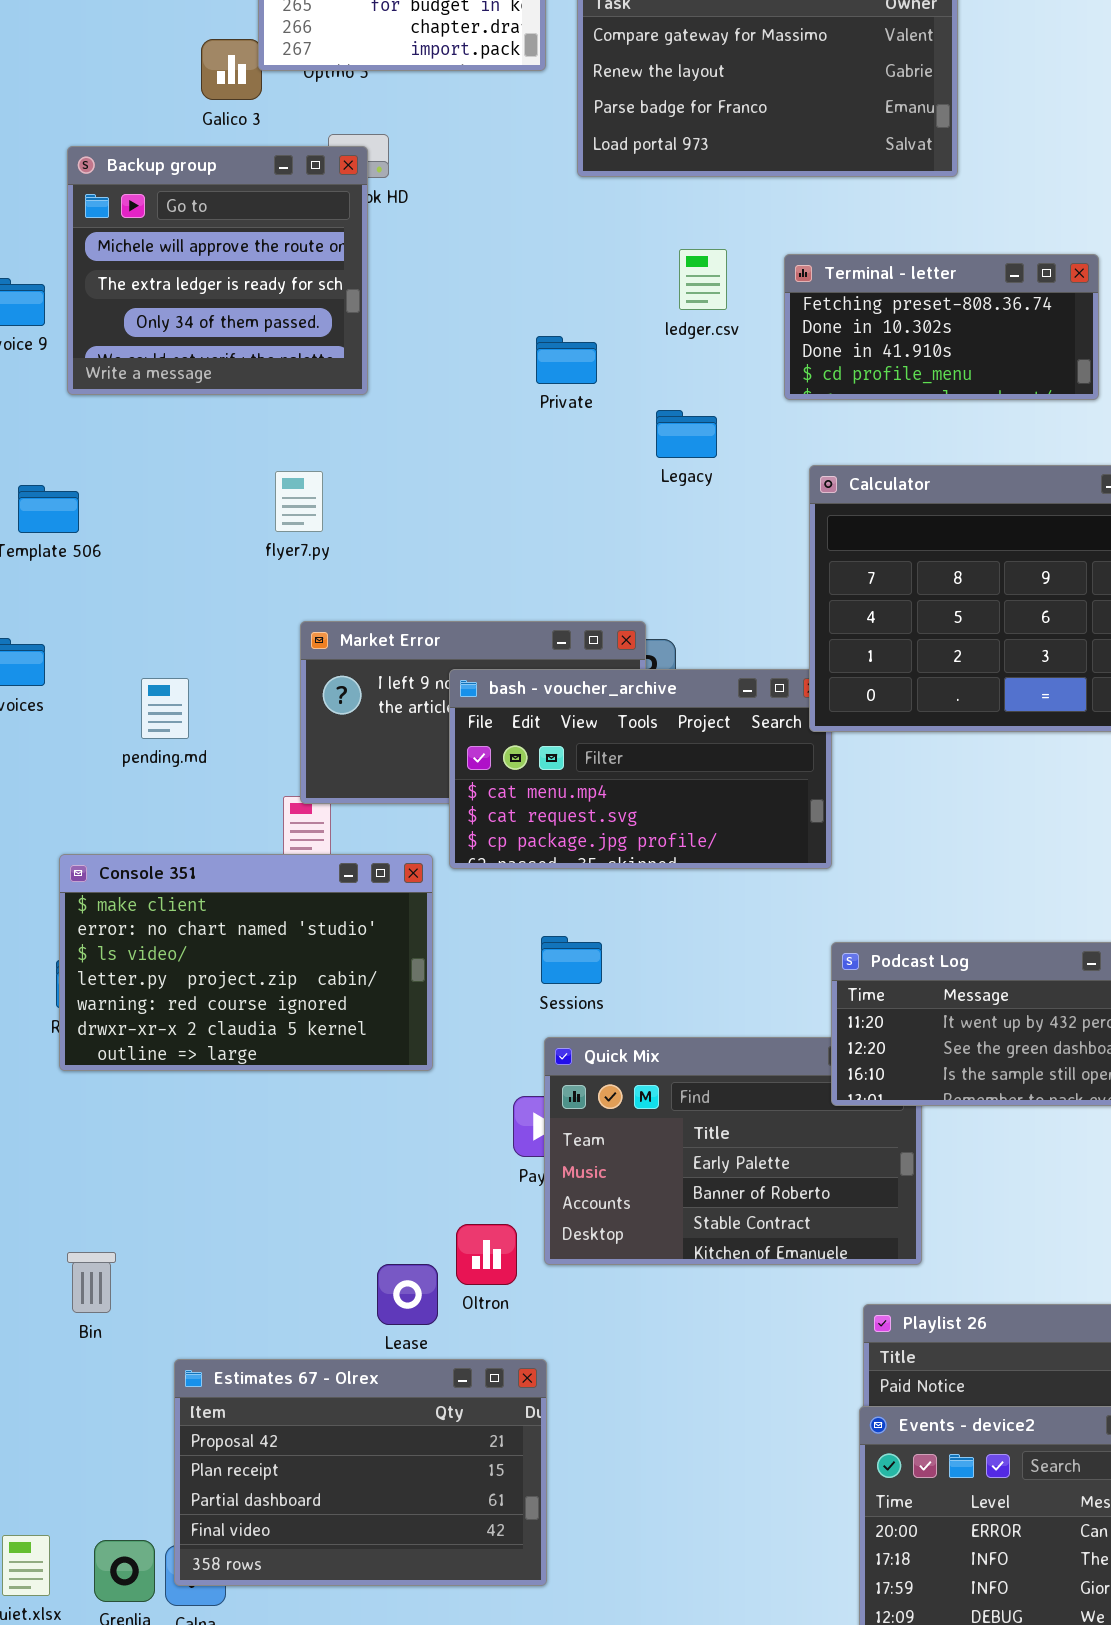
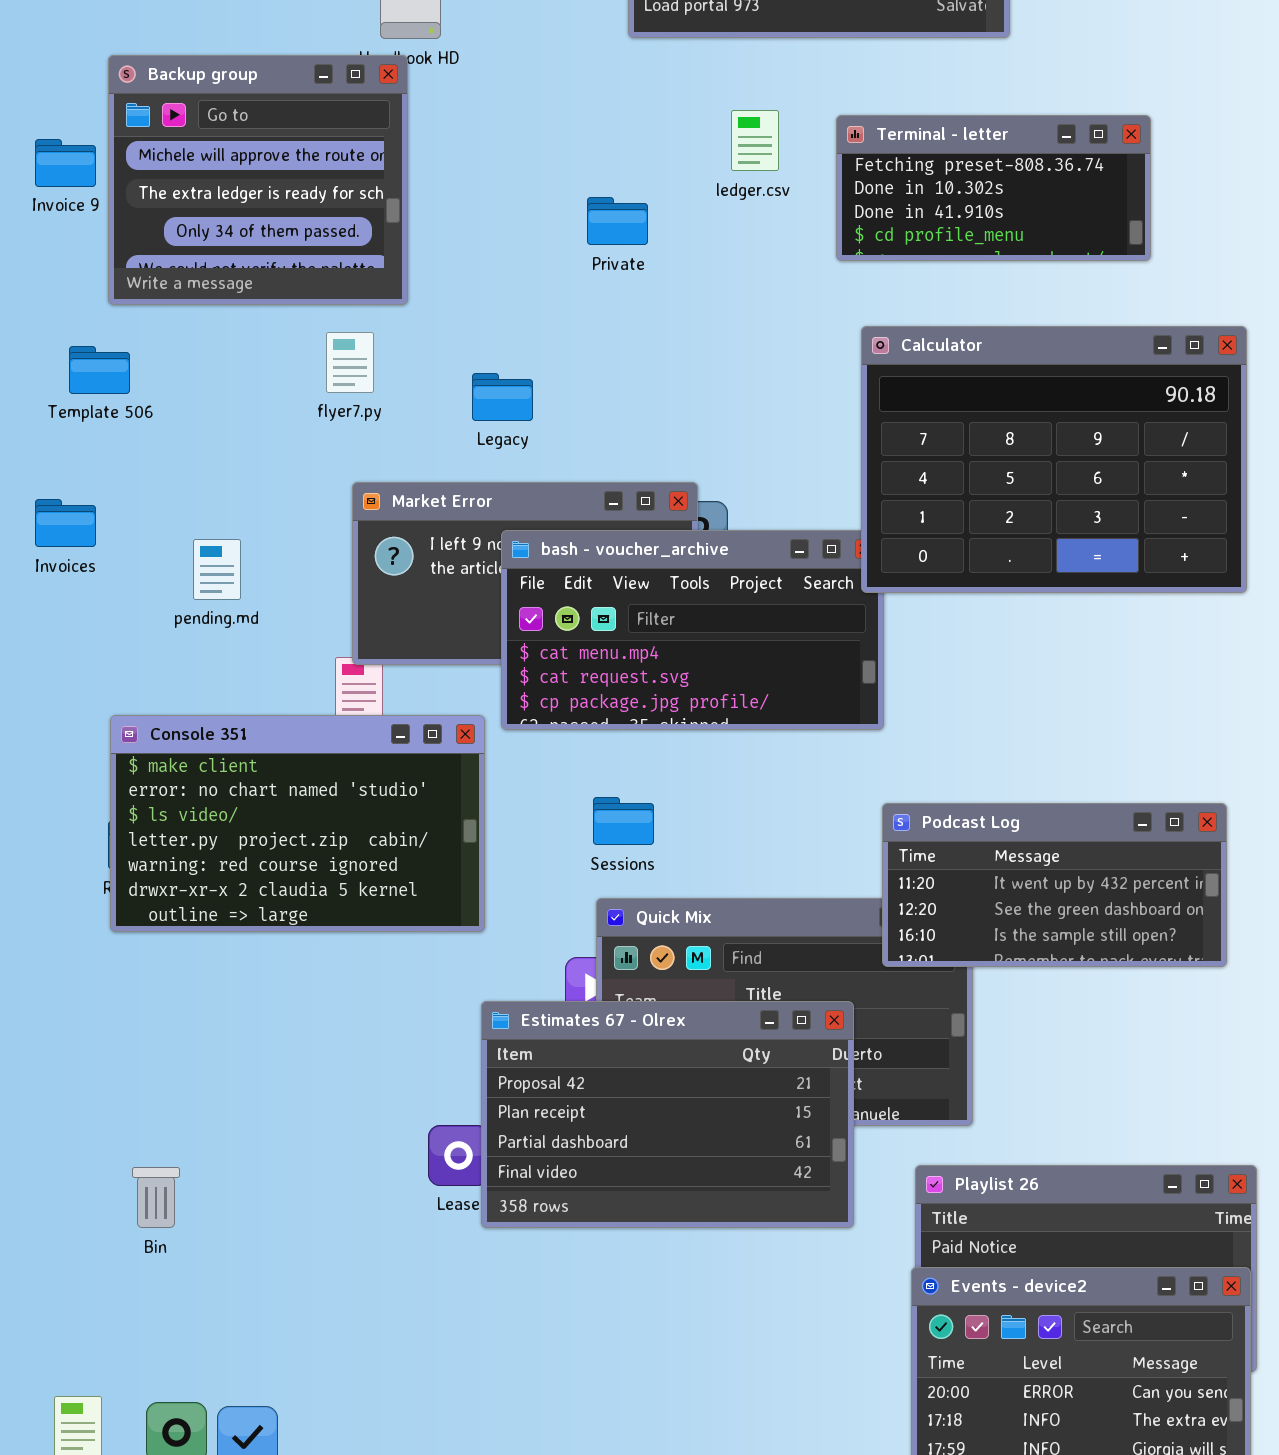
Backup group: [67,146,368,395] -> [108,55,408,305], moved
Legacy: [656,410,717,458] -> [472,373,533,421], moved
Bin: [67,1252,116,1313] -> [132,1167,180,1228], moved
Estimates 67 - Olrex: [174,1359,547,1586] -> [481,1001,854,1228], moved

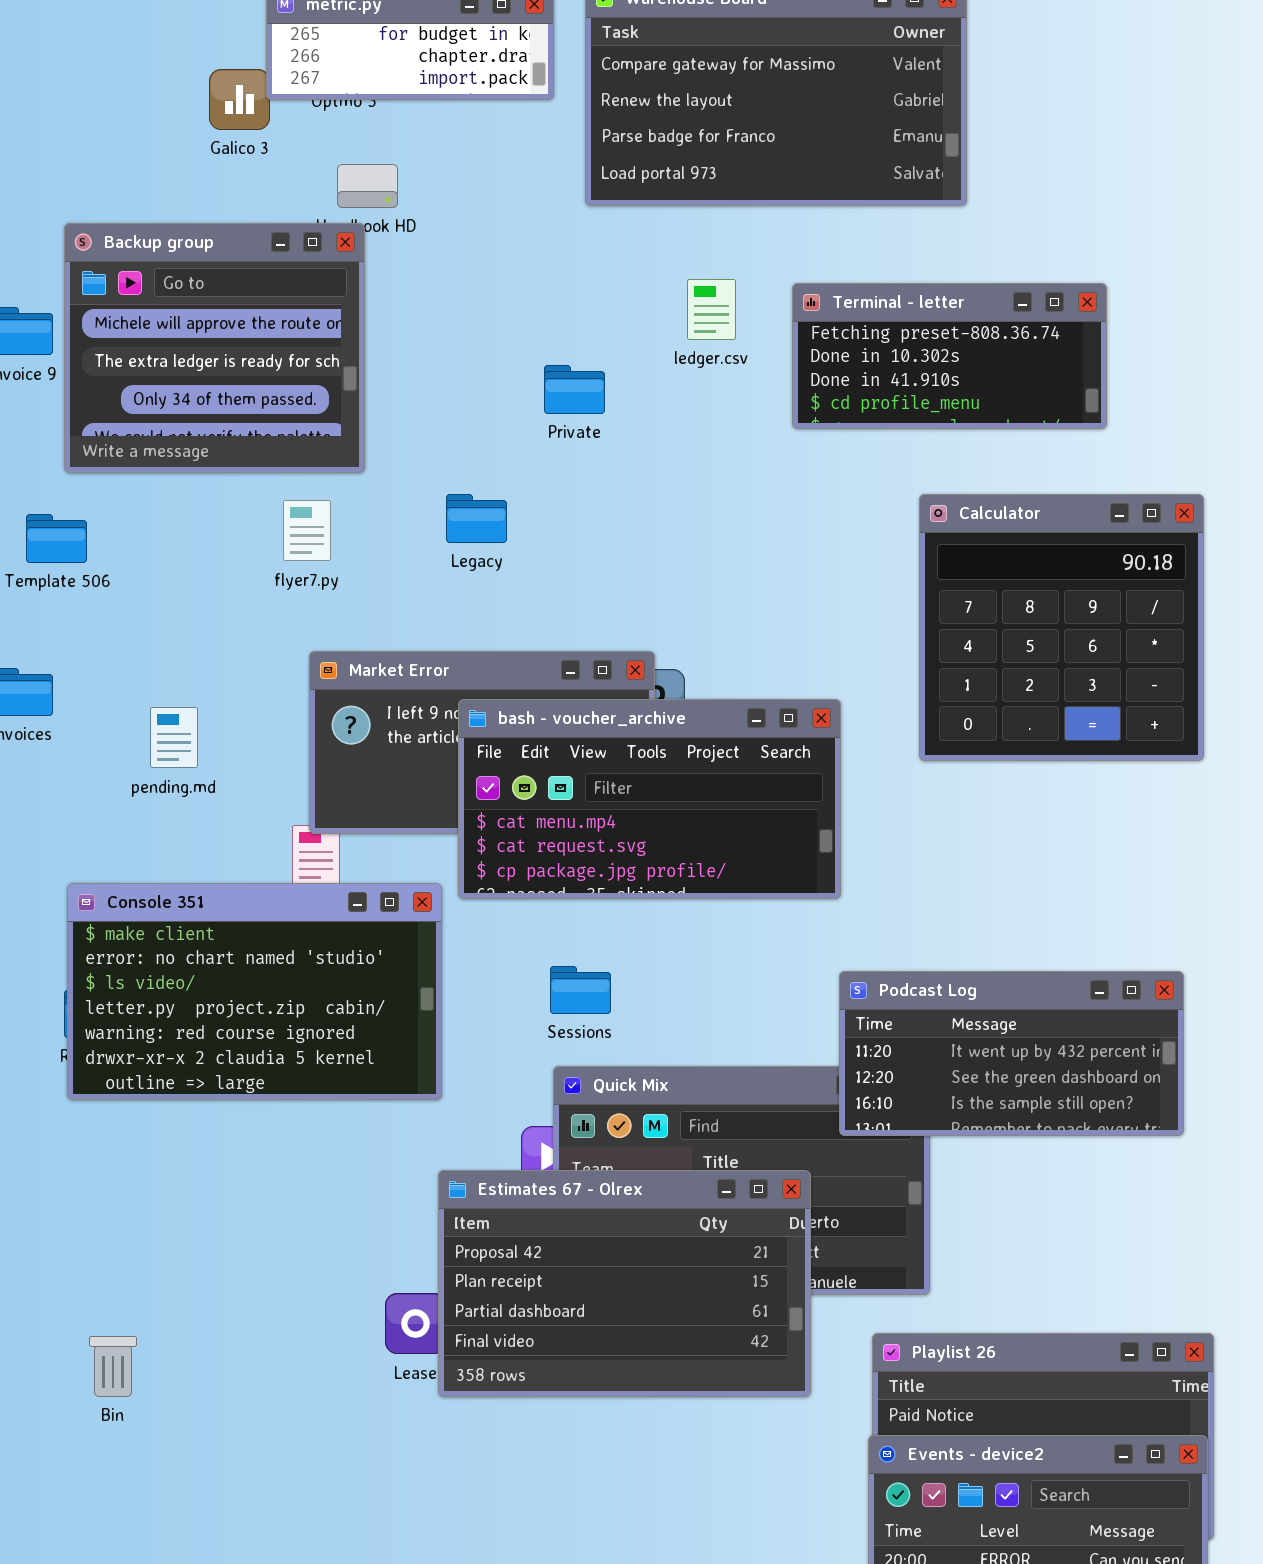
Calculator: [861,326,1247,593] -> [919,494,1204,761], resized
Legacy: [472,373,533,421] -> [446,494,507,543], moved

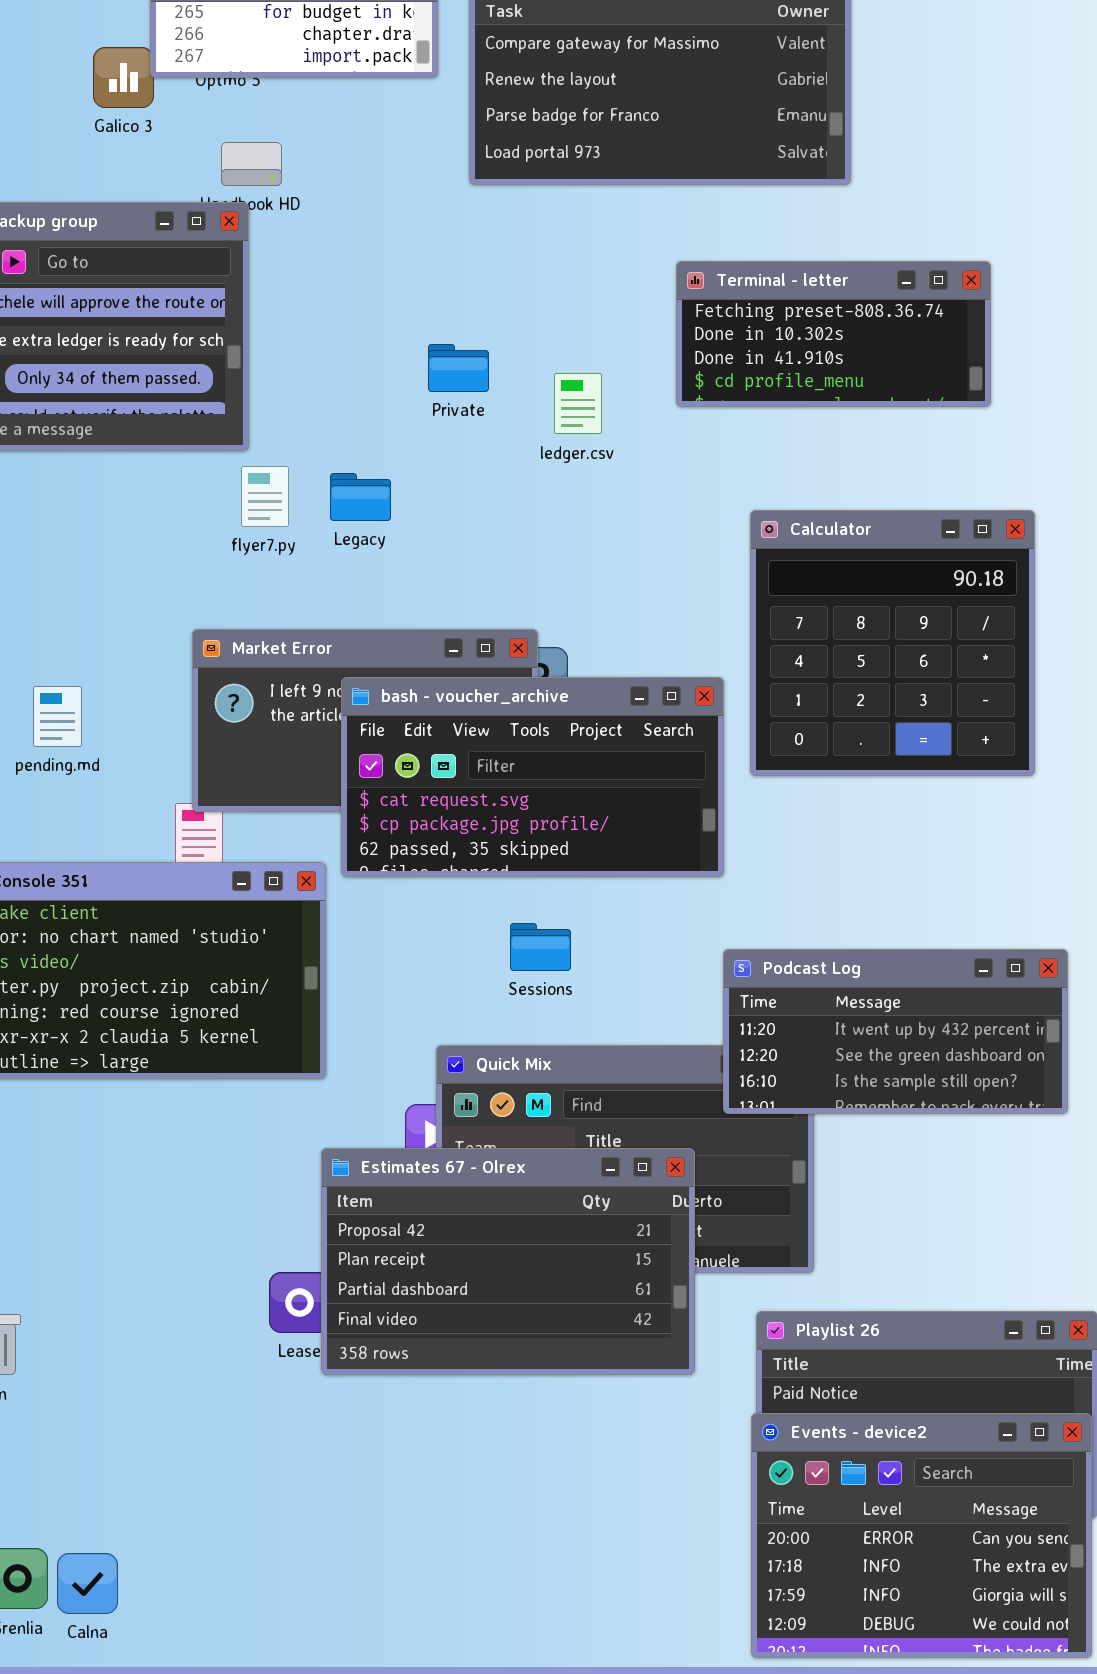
ledger.csv: [687,279,736,340] -> [554,373,602,434], moved
Calculator: [919,494,1204,761] -> [750,510,1035,776], moved
flyer7.py: [283,500,331,561] -> [241,466,289,527], moved
bash - voucher_archive: [458,699,841,899] -> [341,677,724,877], scrolled down 1 row
Sessions: [550,966,611,1014] -> [510,923,571,971], moved

